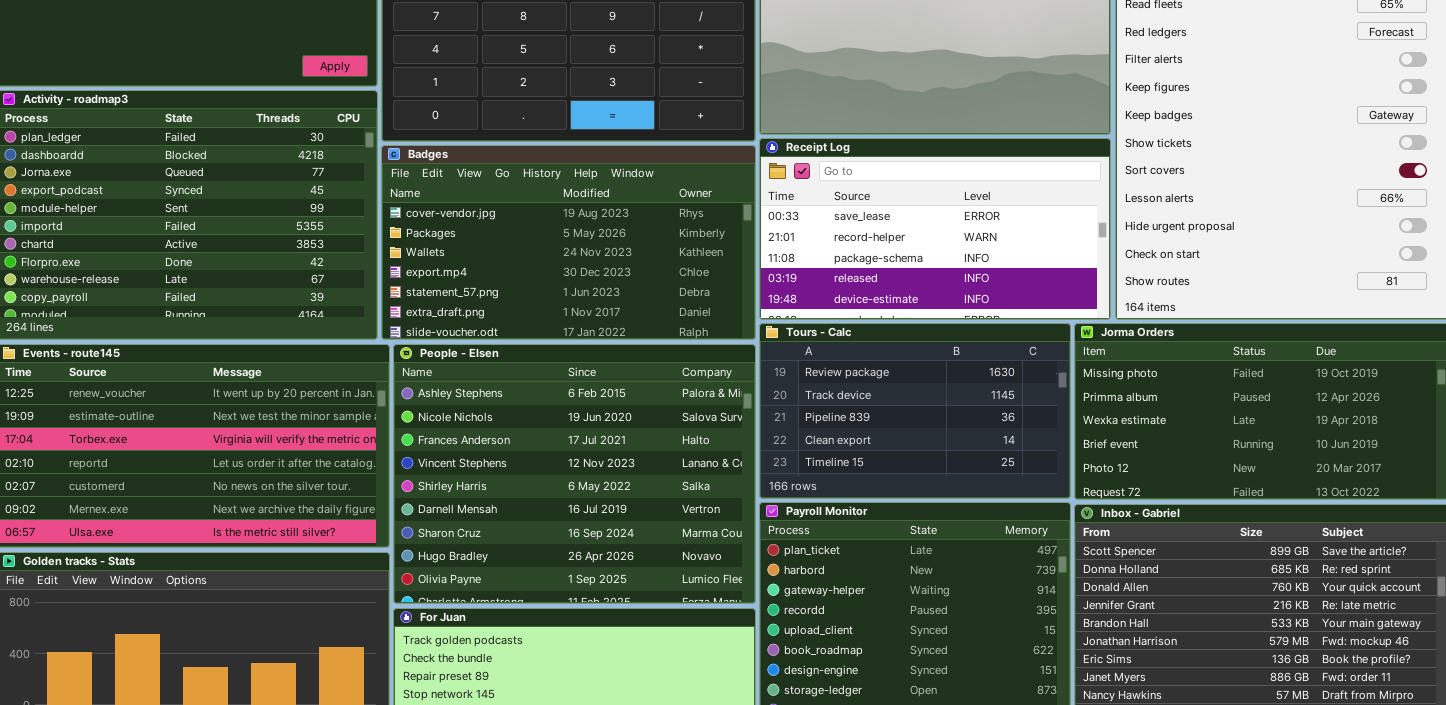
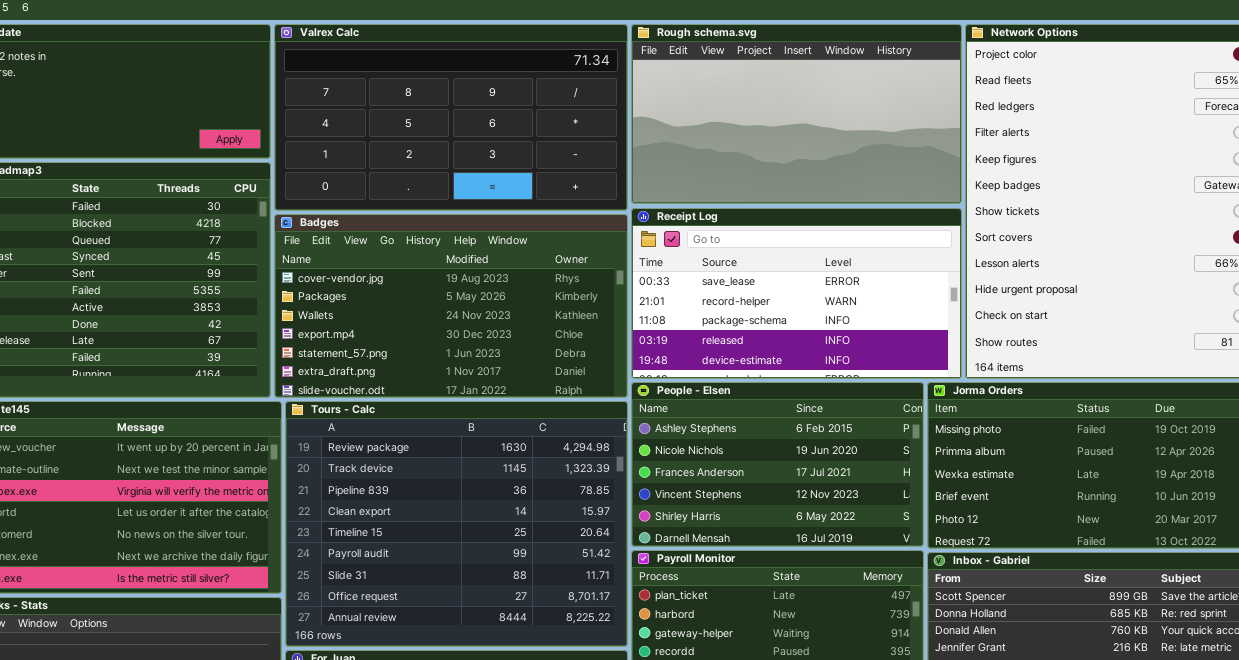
Tours - Calc: [759,323,1071,499] -> [285,401,628,647], moved, resized
People - Elsen: [393,344,756,604] -> [631,382,924,547], moved, resized

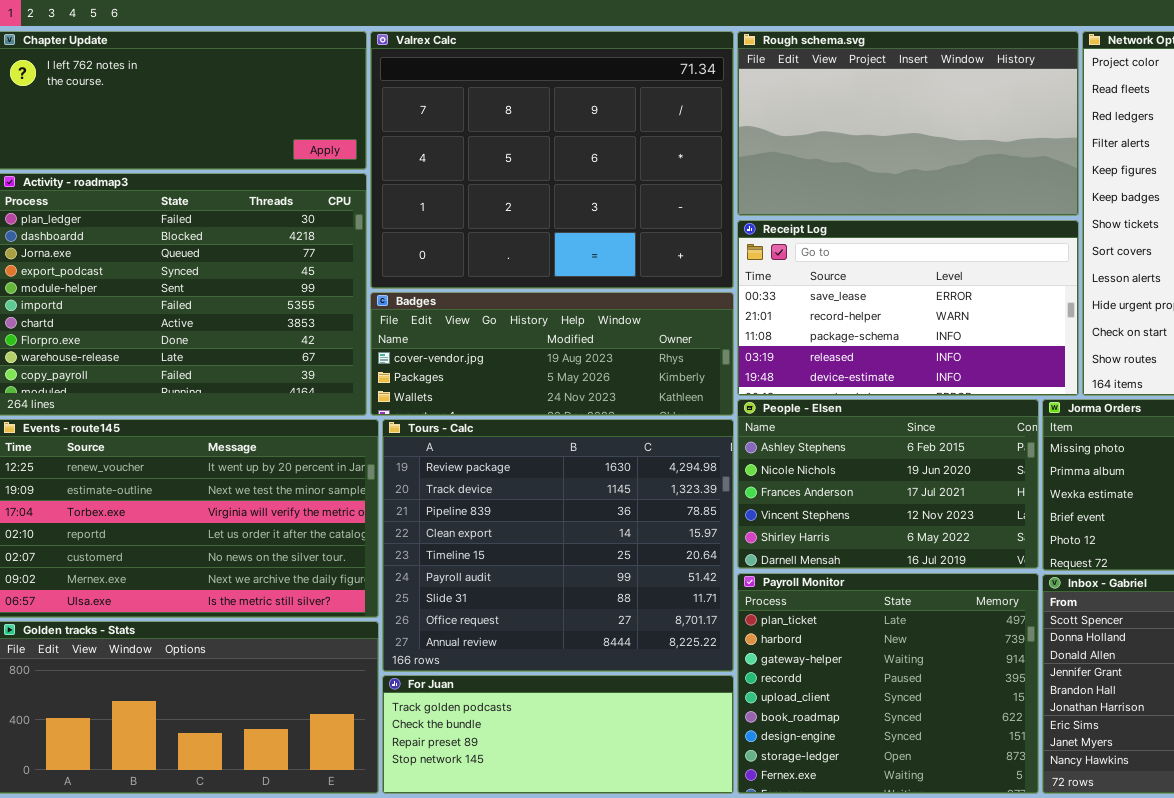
Valrex Calc: [274,24,628,211] -> [370,31,734,289], resized
Badges: [274,214,628,398] -> [370,292,734,416], resized

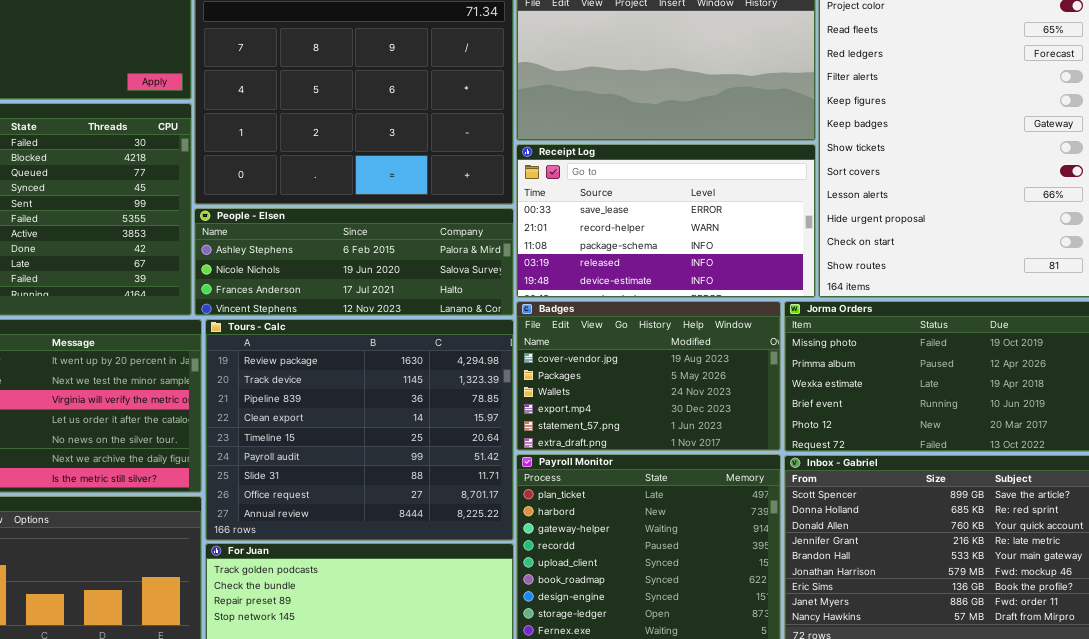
Badges: [370,292,734,416] -> [516,301,781,451], moved, resized
People - Elsen: [737,399,1039,569] -> [194,208,514,316], moved, resized

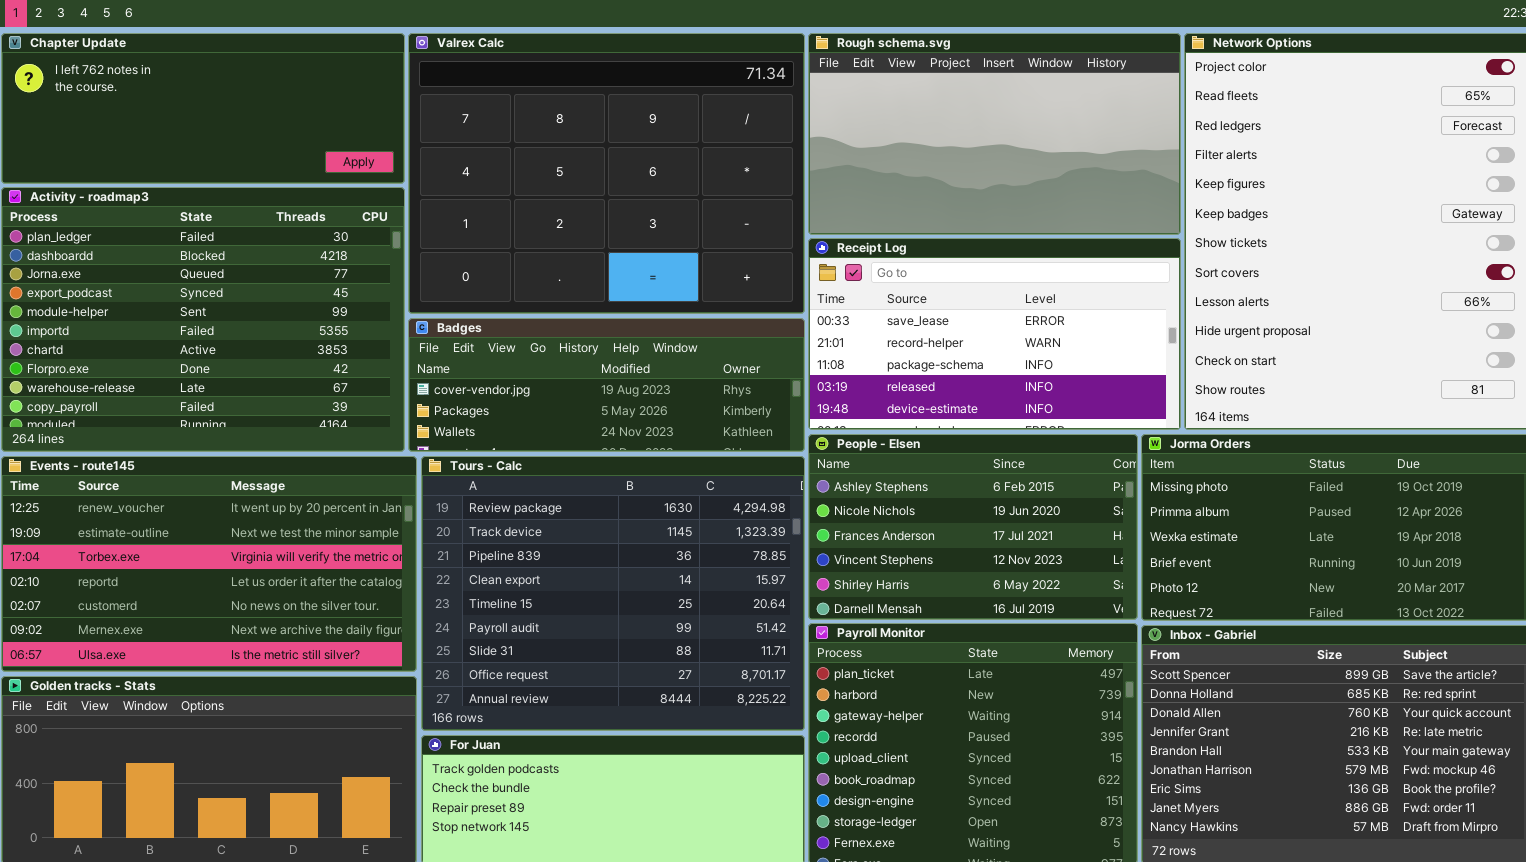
People - Elsen: [194,208,514,316] -> [808,434,1138,620], moved, resized
Badges: [516,301,781,451] -> [408,318,805,452], moved, resized

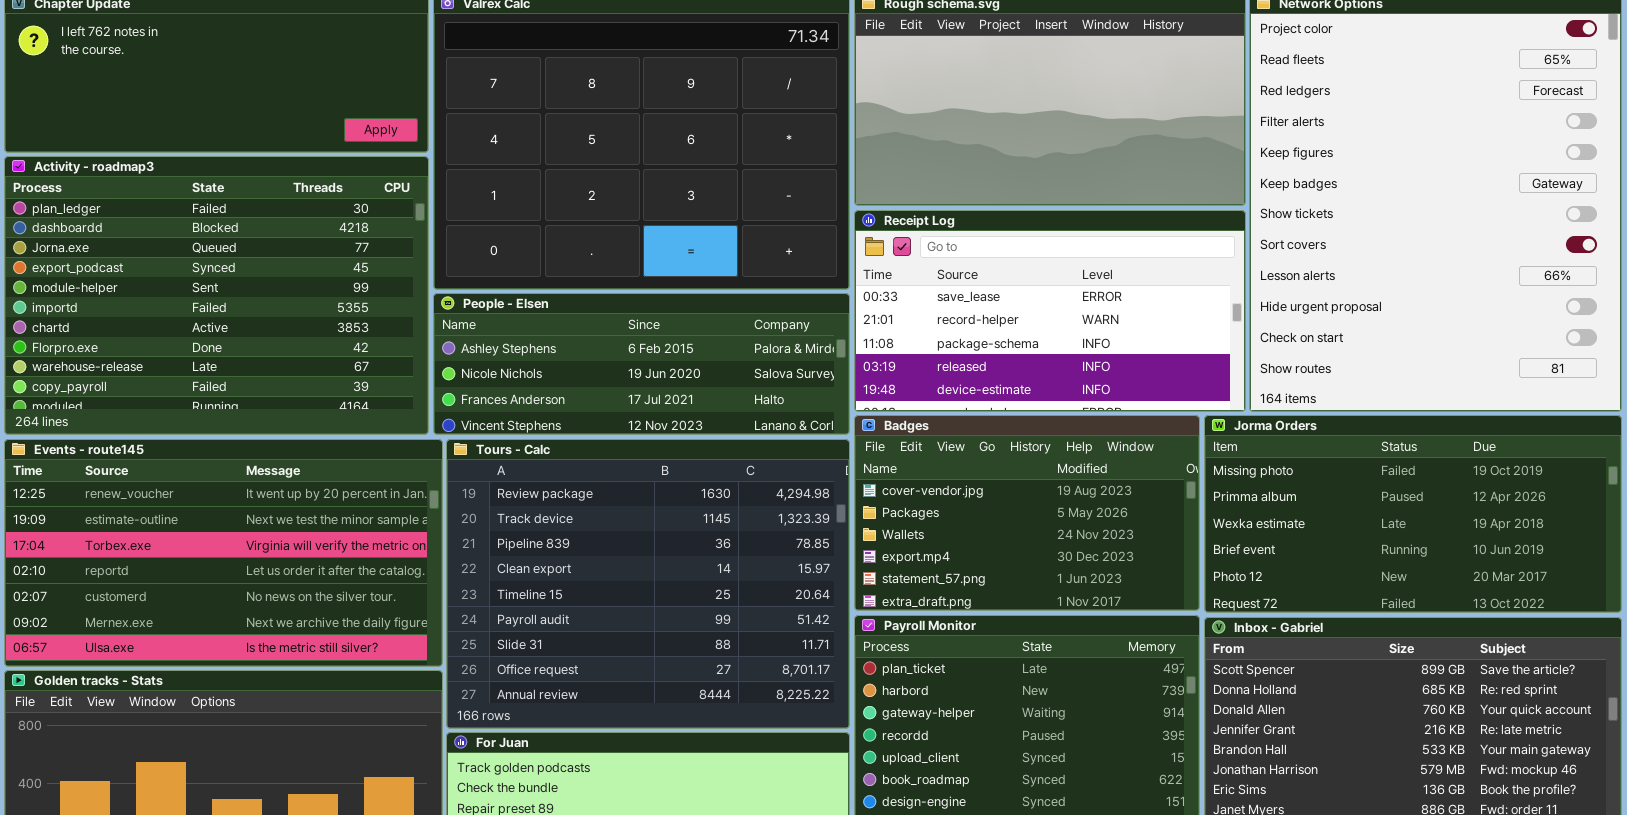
Badges: [408,318,805,452] -> [854,415,1200,611], moved, resized
People - Elsen: [808,434,1138,620] -> [433,293,850,435], moved, resized

